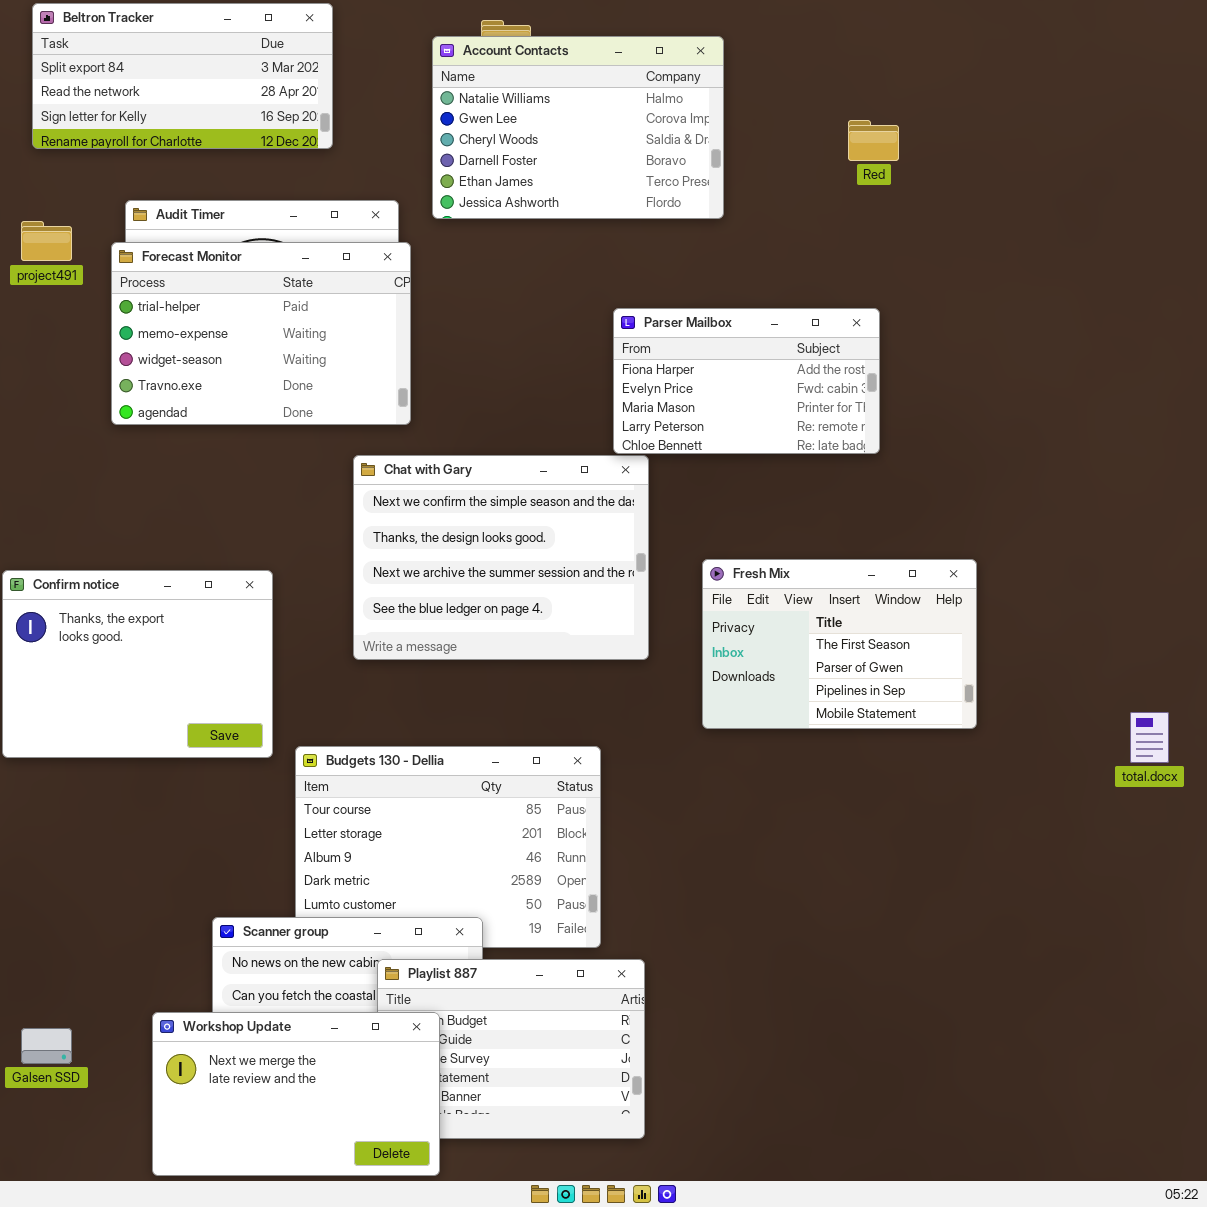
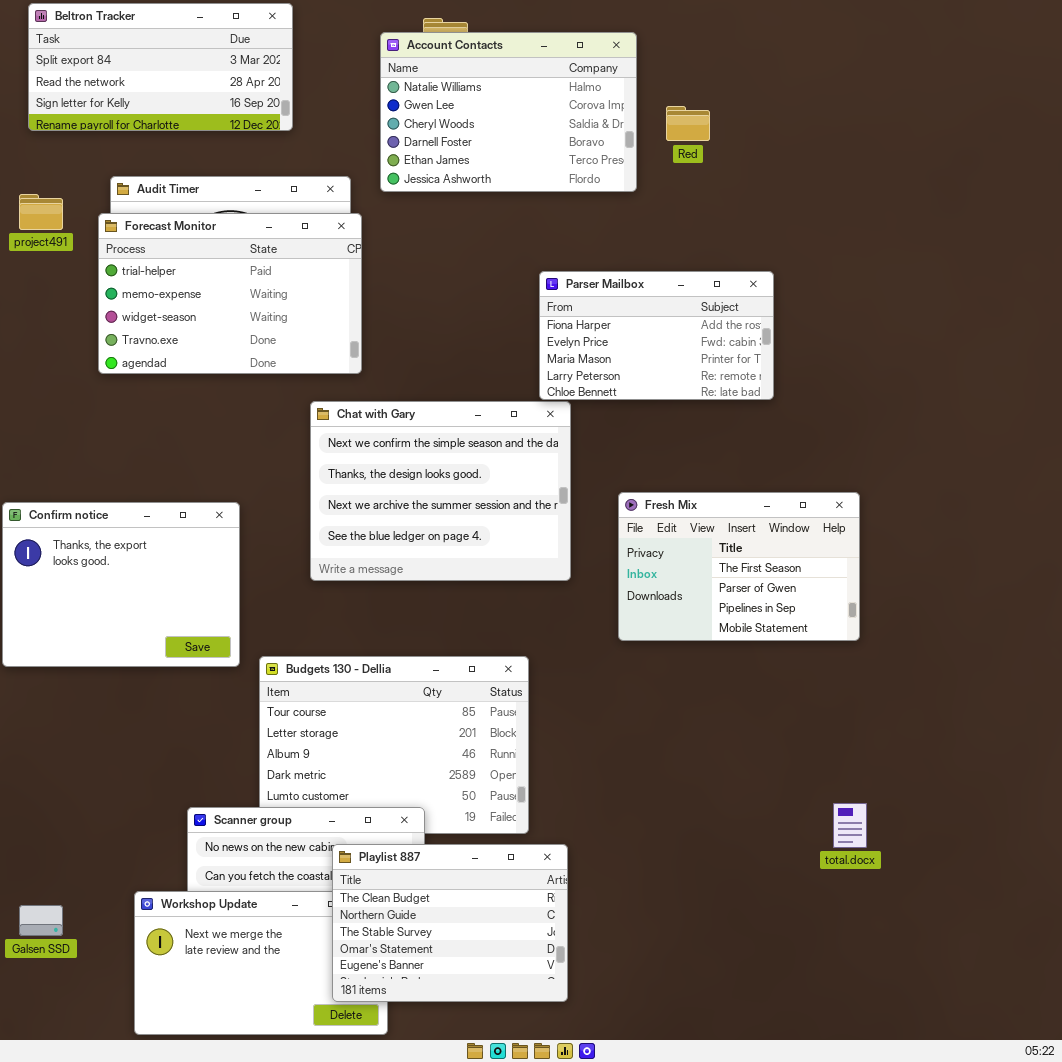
Red: [848,120,899,161] -> [666,106,710,141], moved
total.docx: [1130,712,1169,763] -> [833,803,867,848], moved
Playlist 887: [377,959,645,1139] -> [332,844,568,1002], raised

